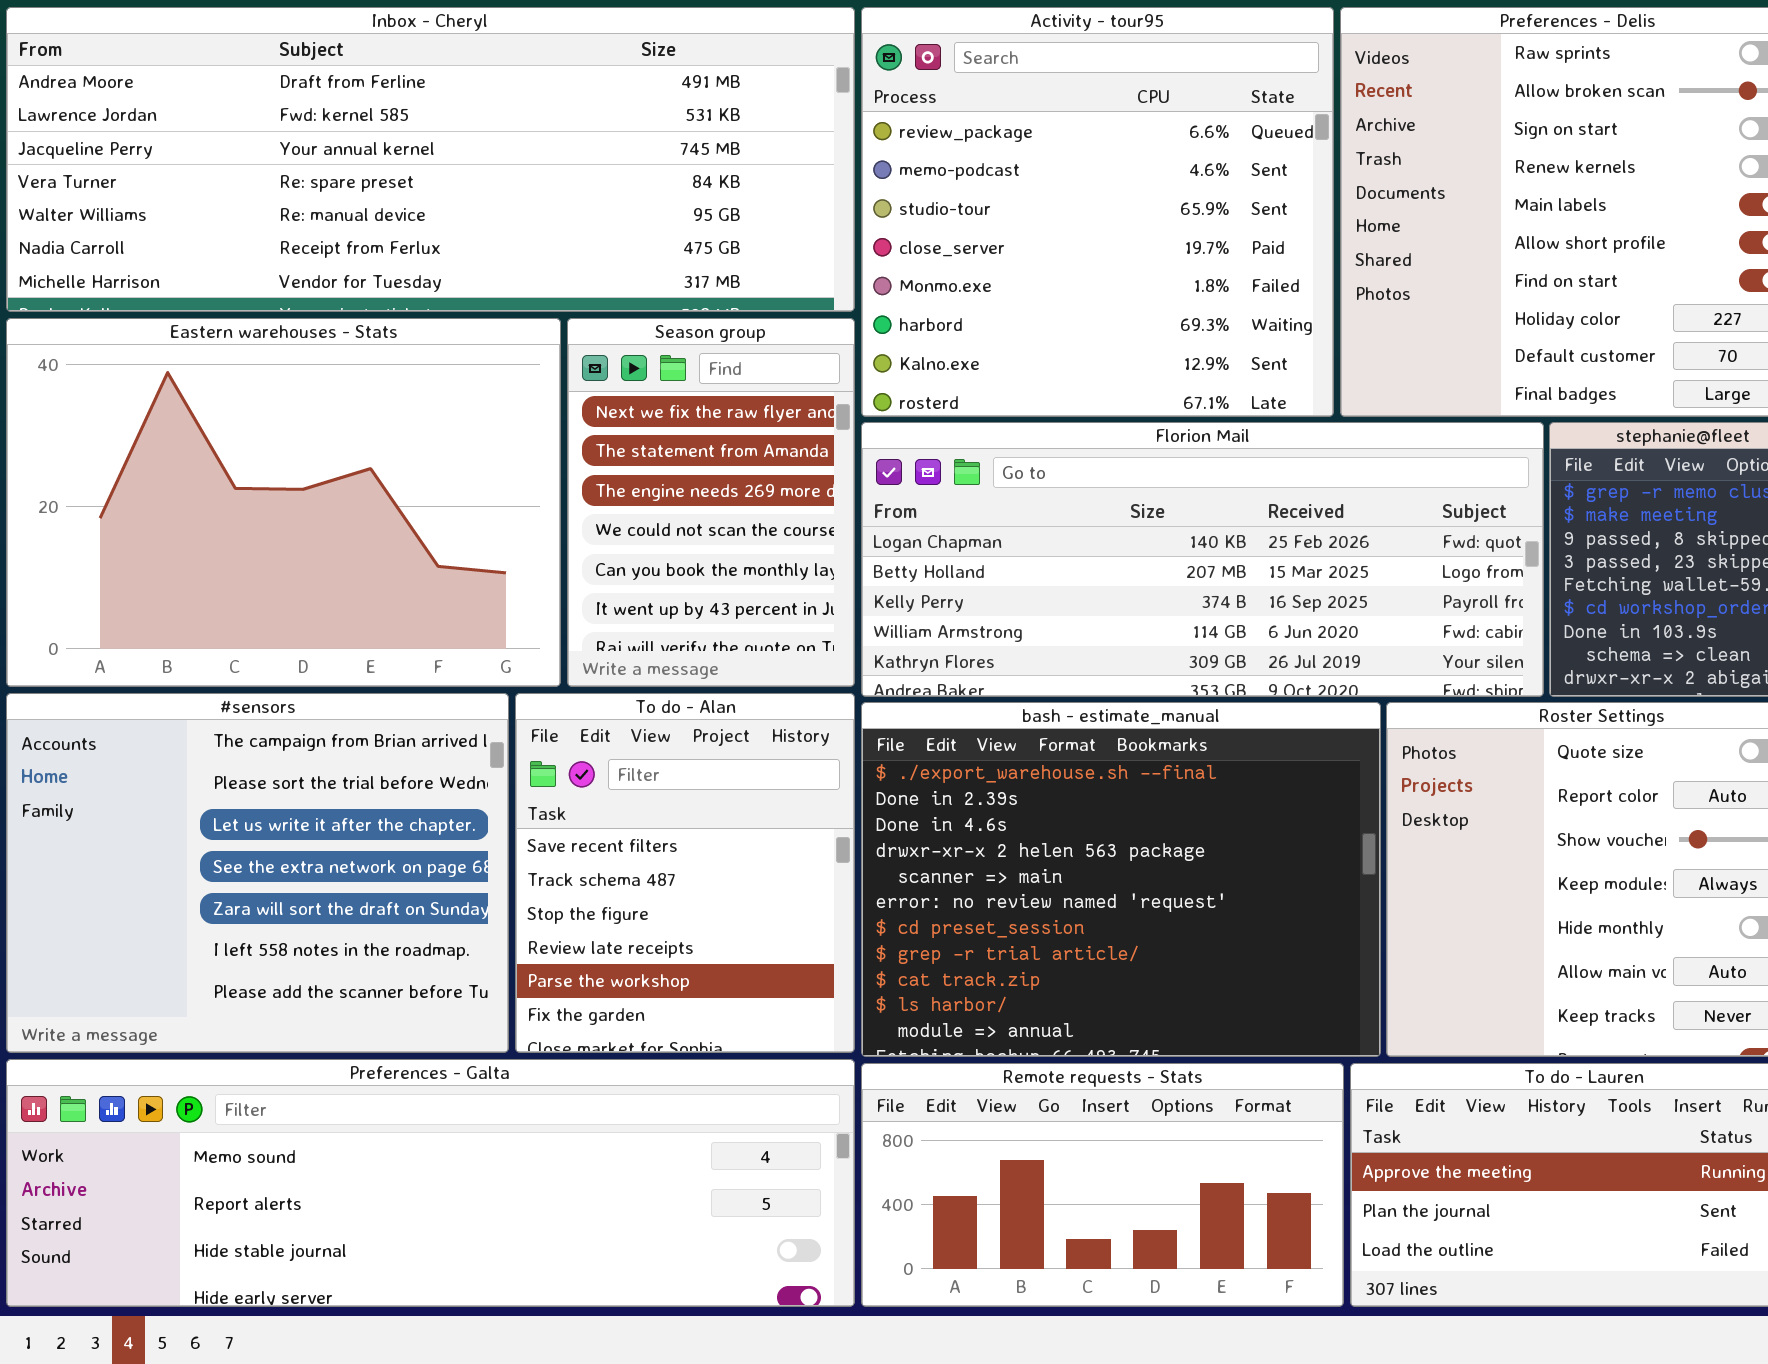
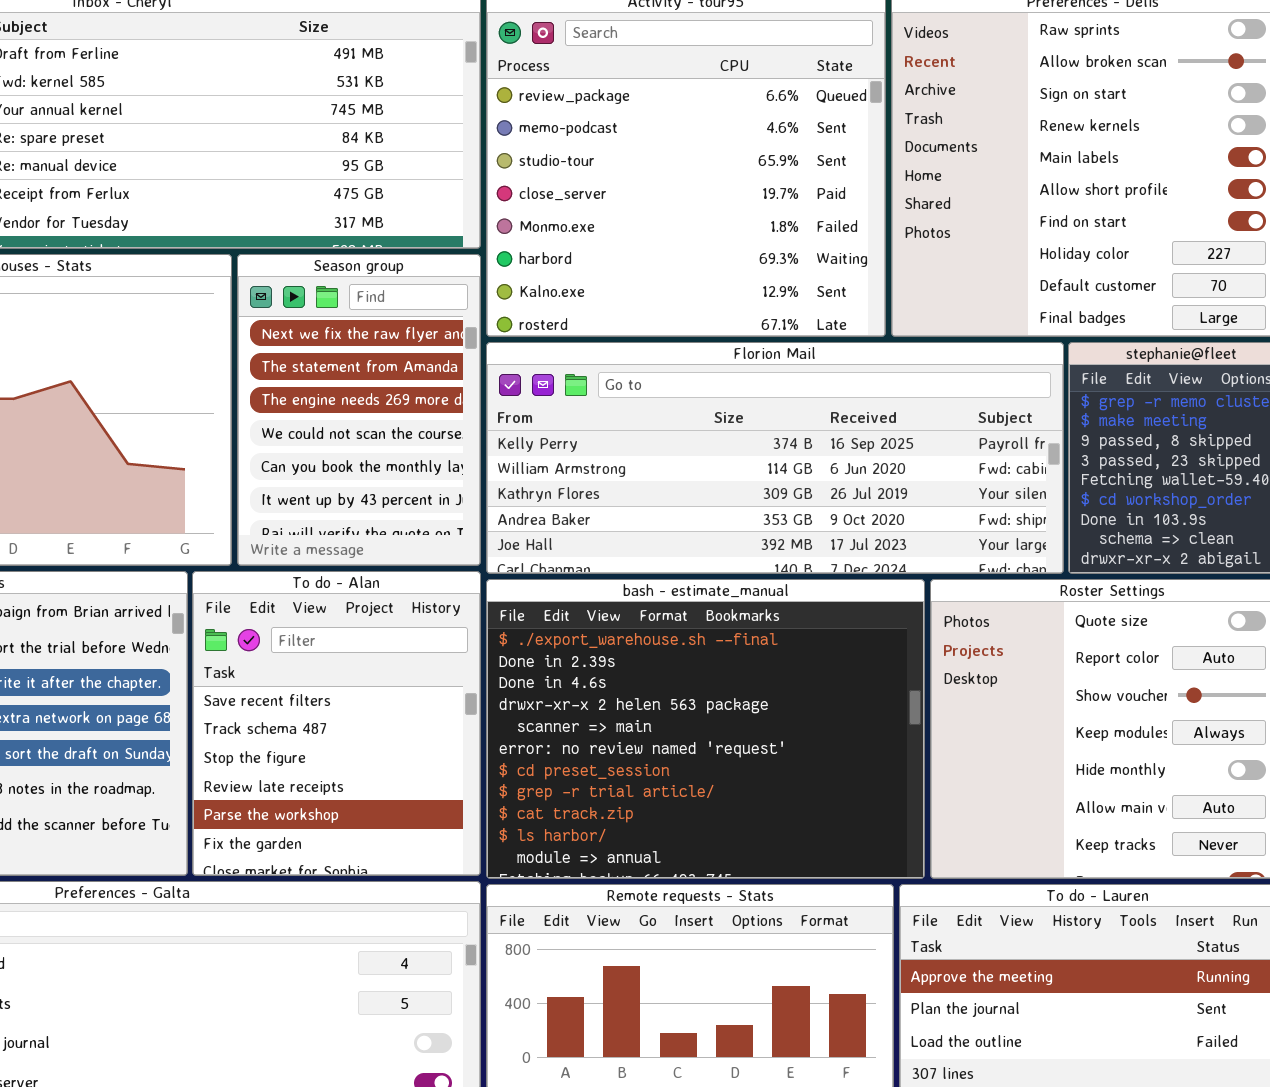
Florion Mail: [861,422,1544,697] -> [486,342,1064,574], scrolled down 2 rows

